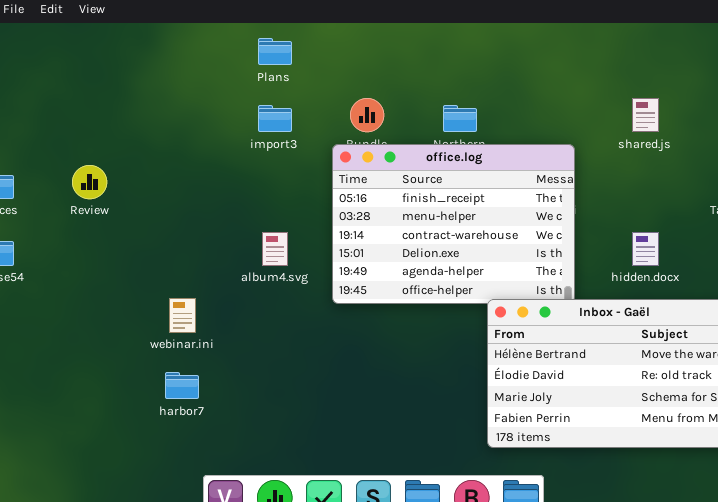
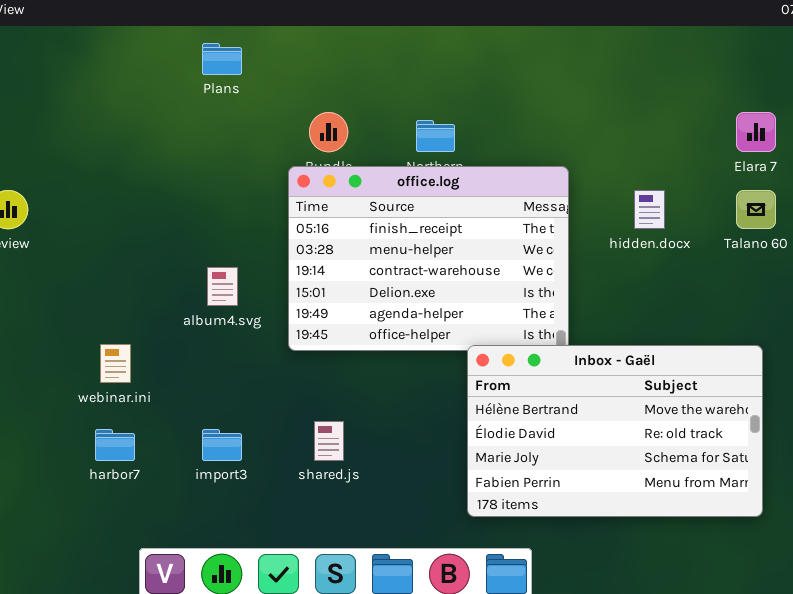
shared.js: [632,98,659,132] -> [314,421,344,461], moved
import3: [258,105,292,132] -> [202,429,242,461], moved
hidden.docx: [632,232,659,266] -> [634,190,665,229], moved

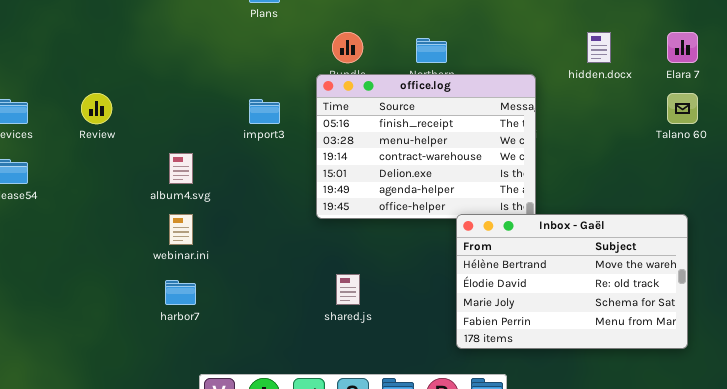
hidden.docx: [634,190,665,229] -> [587,32,611,63], moved
album4.svg: [207,267,238,306] -> [169,153,193,184], moved
import3: [202,429,242,461] -> [249,99,280,124], moved

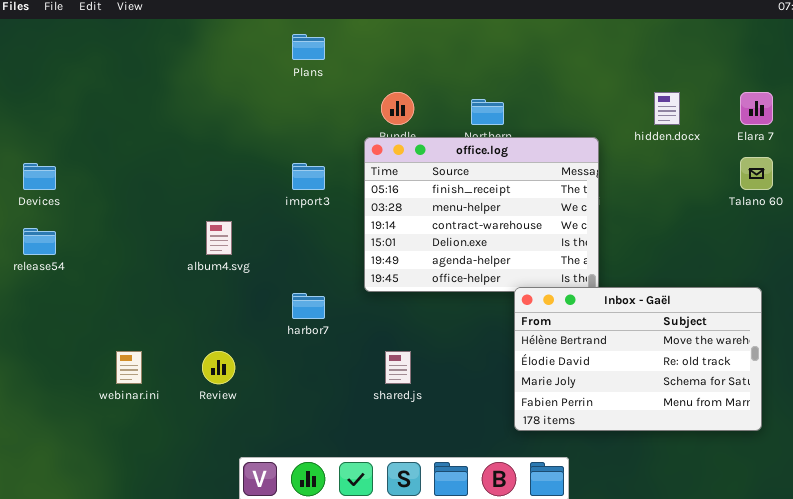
Review: [81,93,112,124] -> [202,351,235,384], moved
webinar.ini: [169,214,193,245] -> [116,351,142,384], moved
harbor7: [165,280,196,305] -> [292,293,325,319], moved

